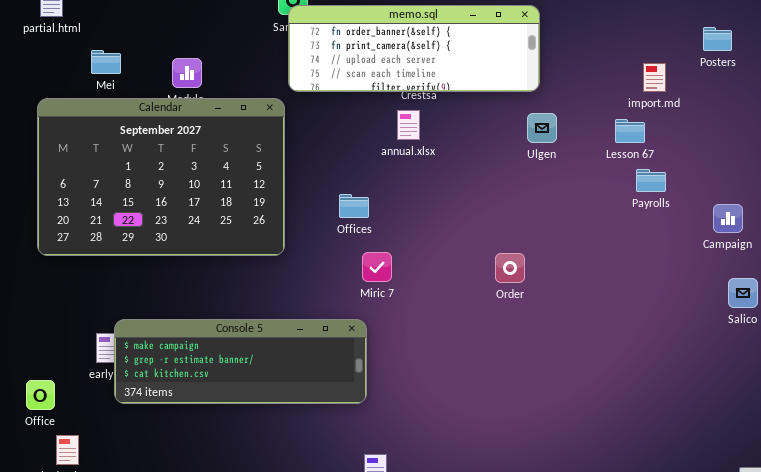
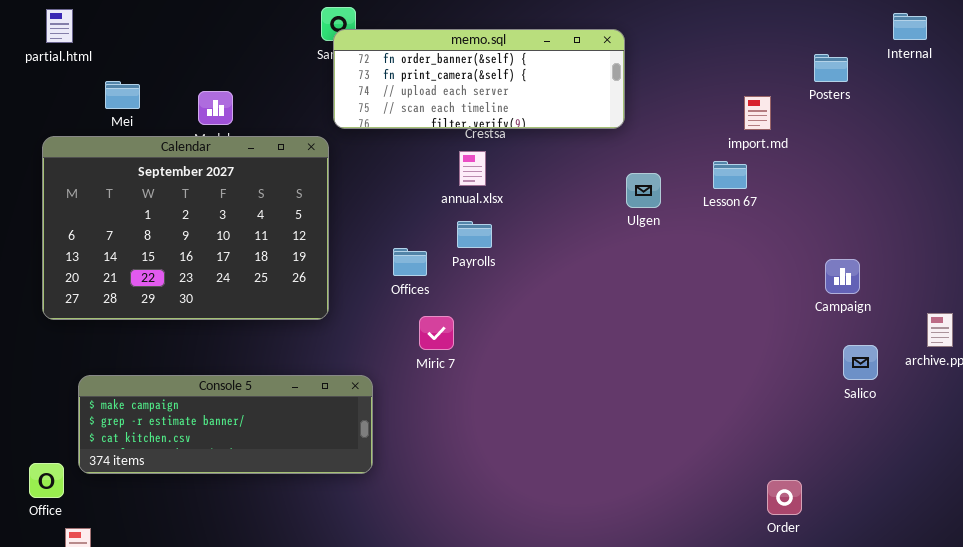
Ulgen: [527,113,557,143] -> [626,173,661,208], moved
Payrolls: [636,169,666,192] -> [457,221,492,248], moved
Order: [495,253,525,283] -> [767,480,802,515], moved
Console 5: [114,319,367,404] -> [78,375,373,474], moved

